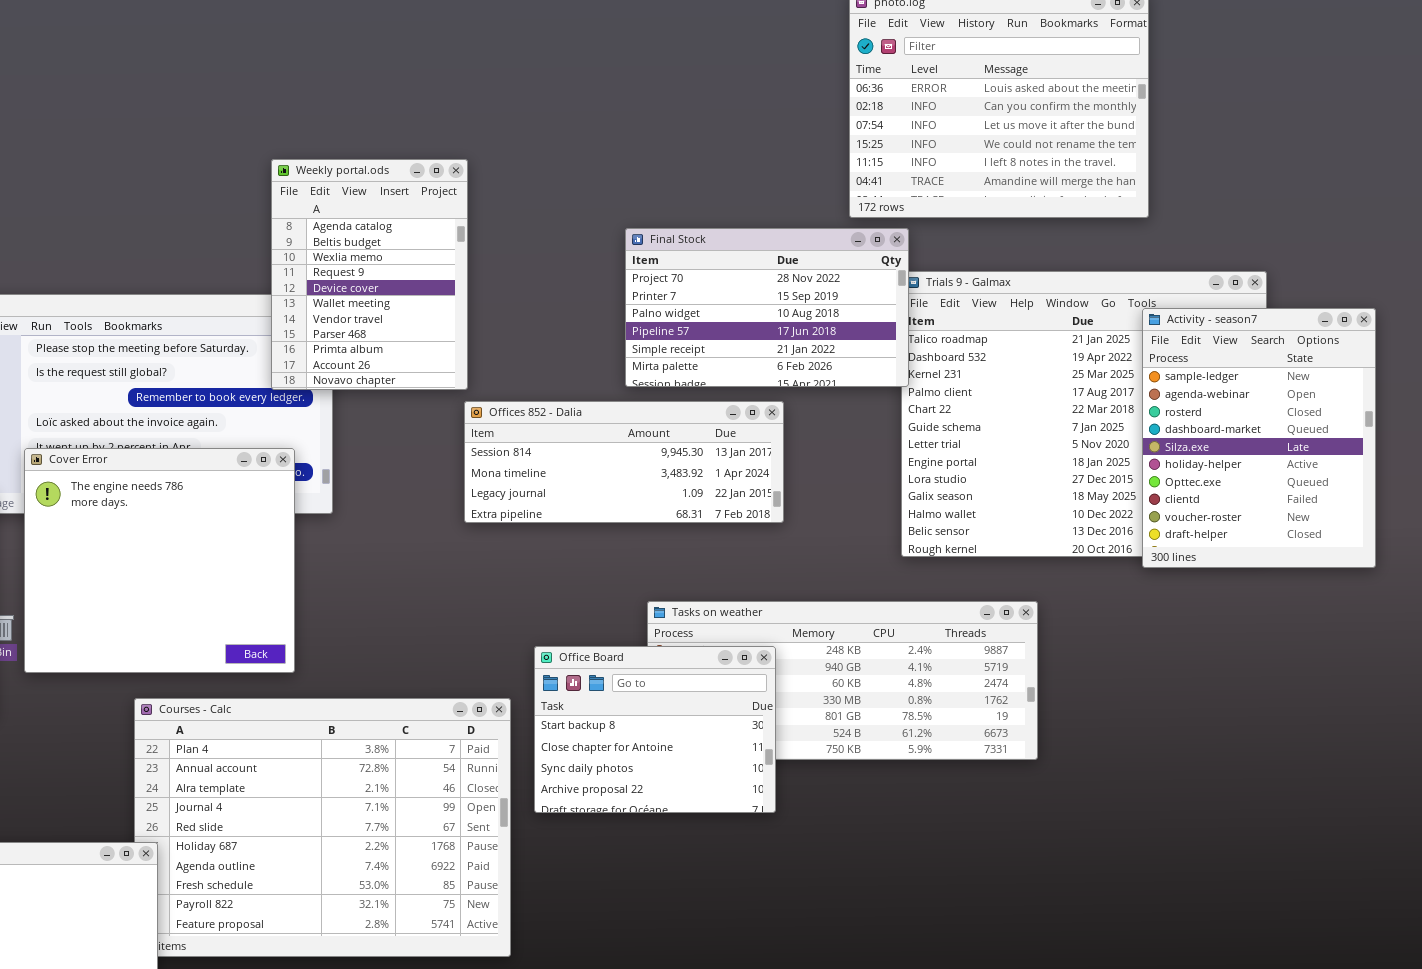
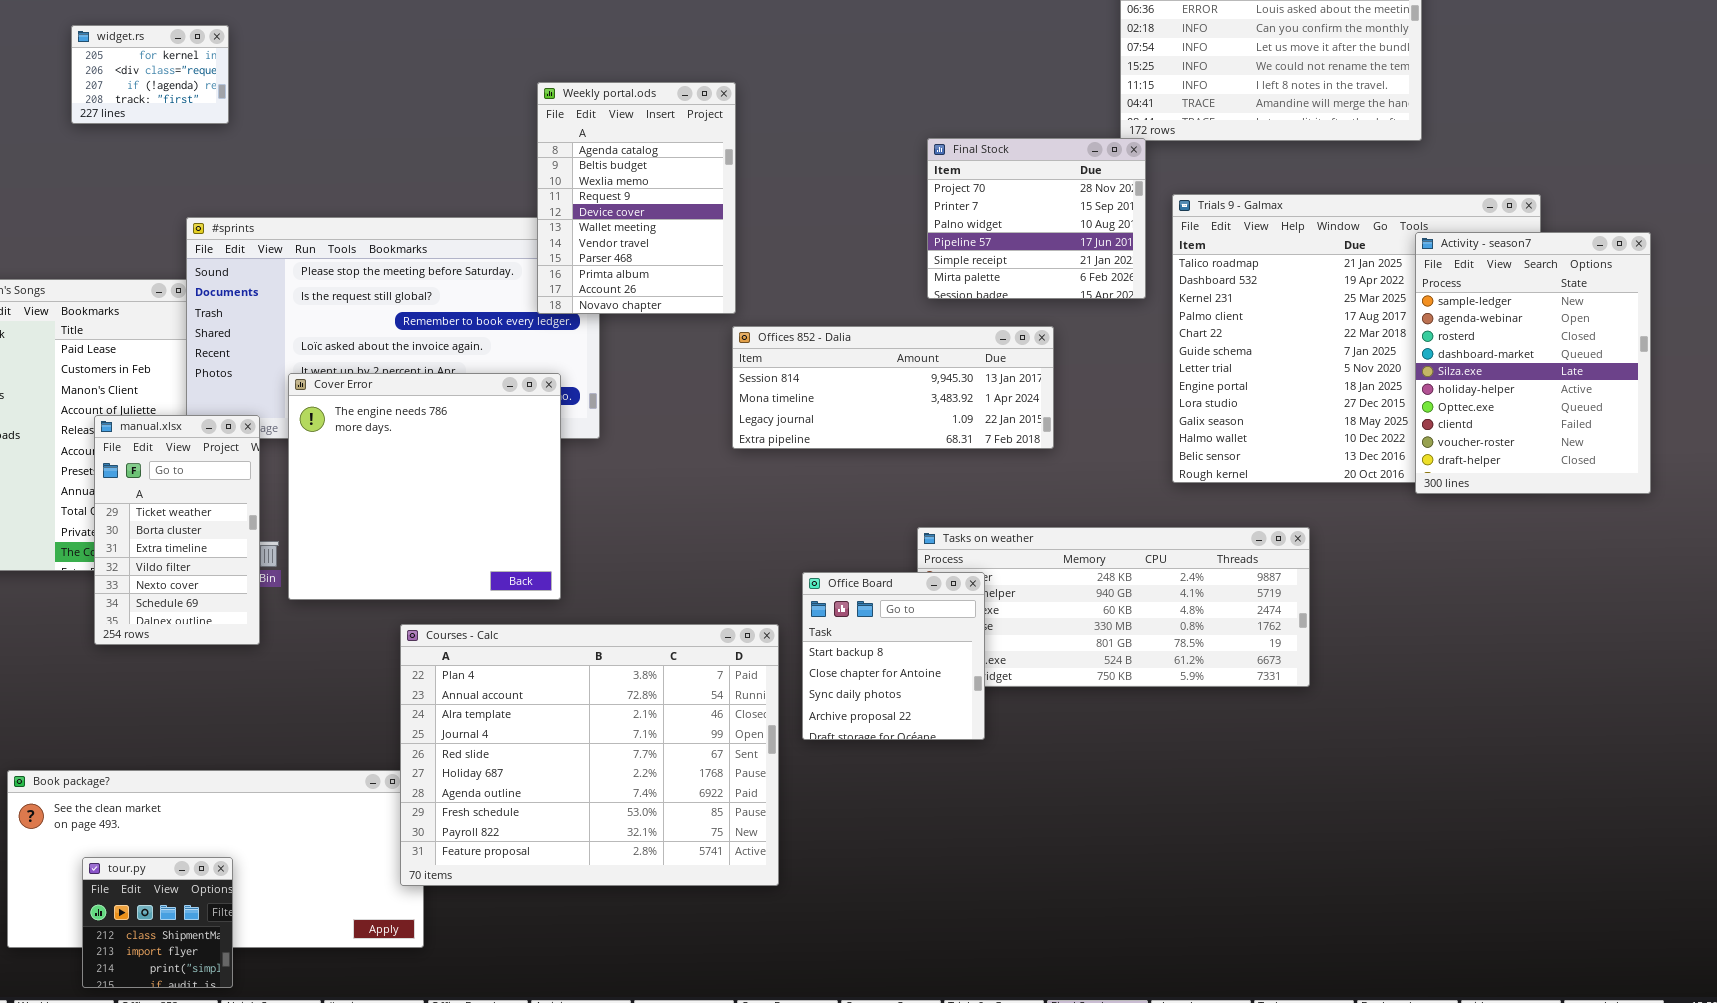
Final Stock: [625,228,909,387] -> [927,138,1146,299], moved, resized
Office Board: [534,646,776,813] -> [802,572,985,740], resized
Courses - Calc: [134,698,511,957] -> [400,624,779,886], raised

